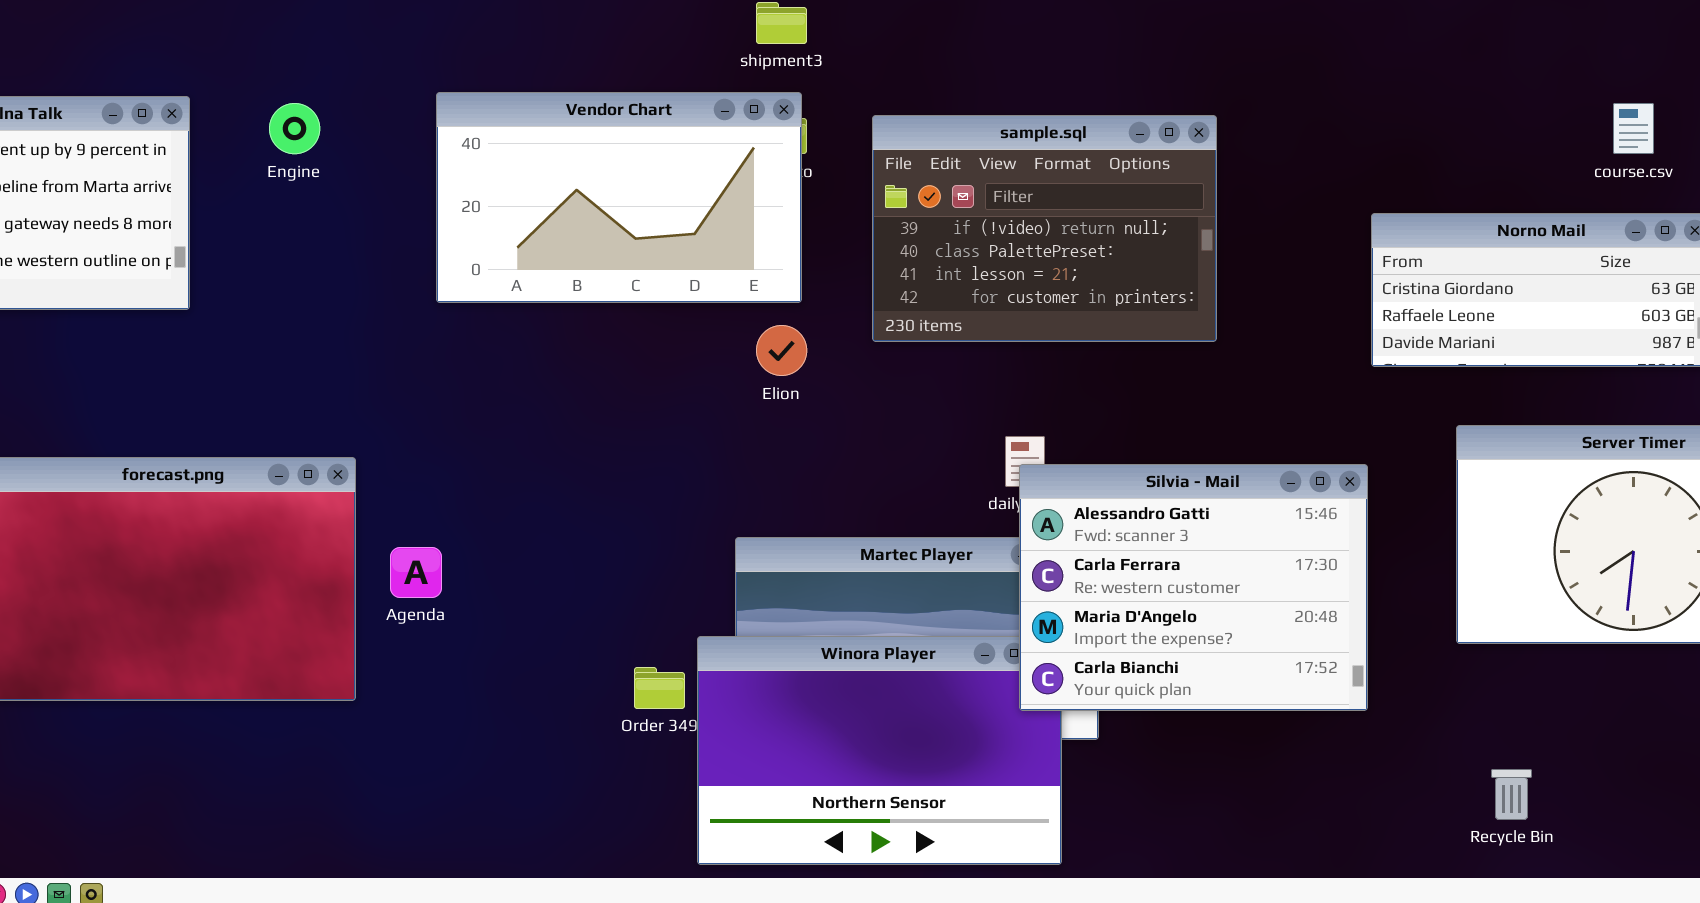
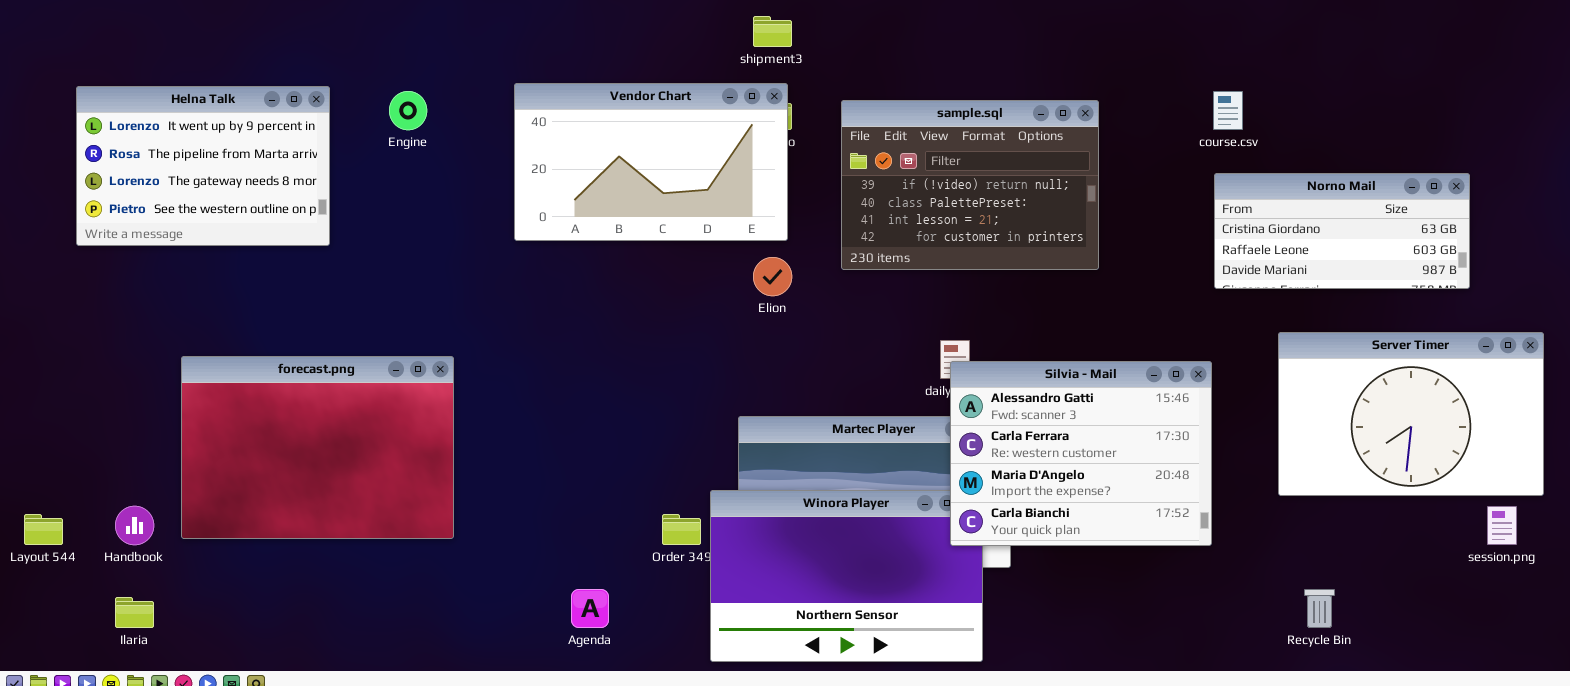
course.csv: [1613,103,1654,154] -> [1213,91,1243,130], moved
Agenda: [390,547,442,598] -> [571,589,609,628], moved

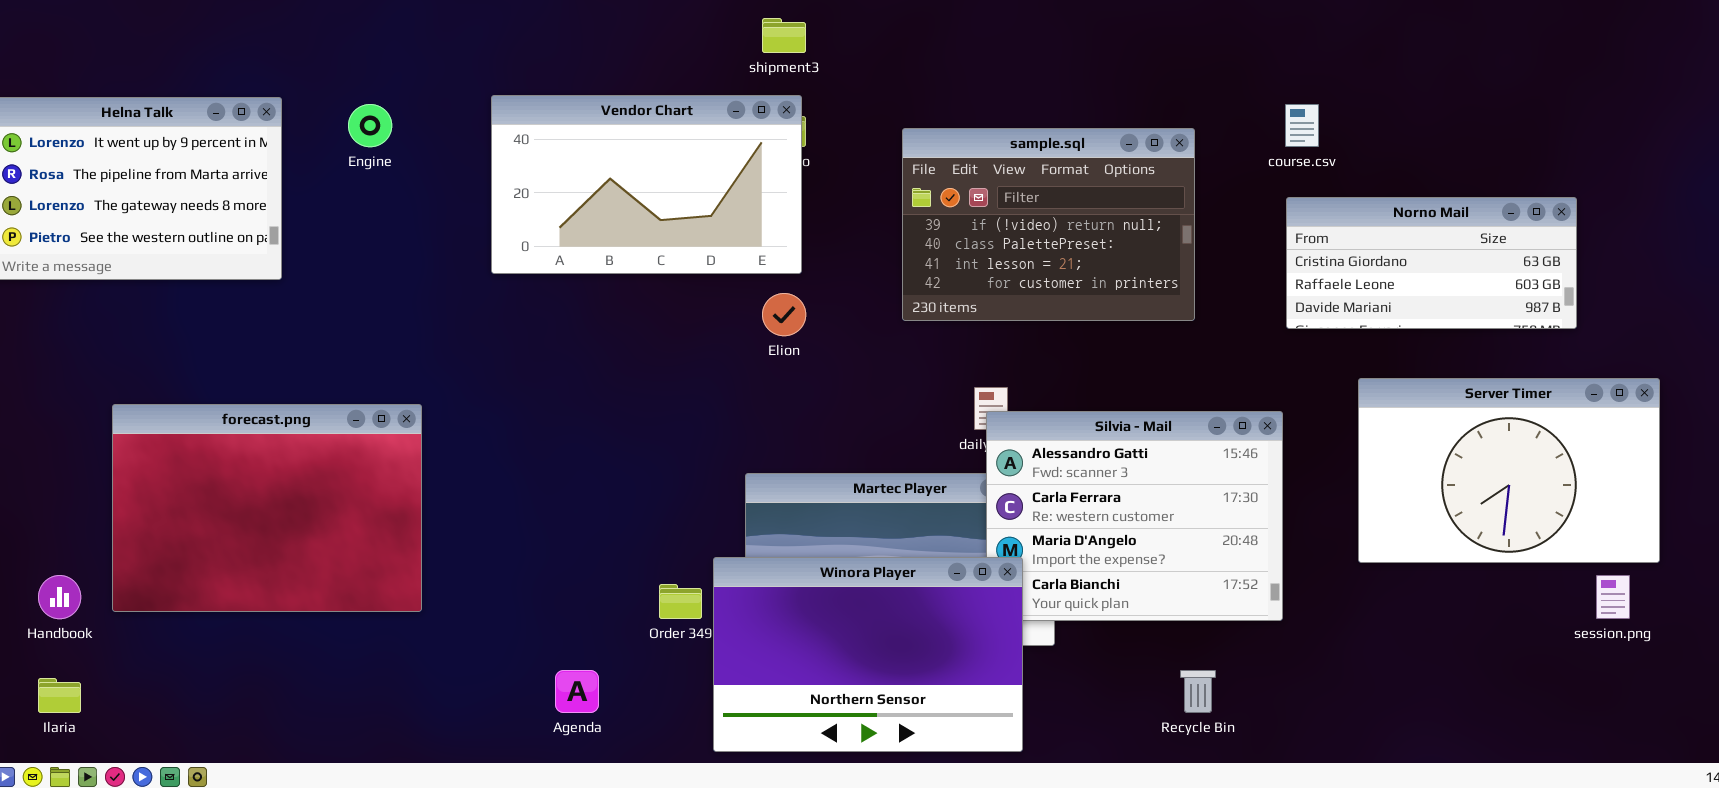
sample.sql: [841,100,1099,270] -> [902,128,1195,321], moved
Winora Player: [710,490,983,662] -> [713,557,1023,752], raised
Recycle Bin: [1304,589,1335,628] -> [1180,670,1216,713], moved

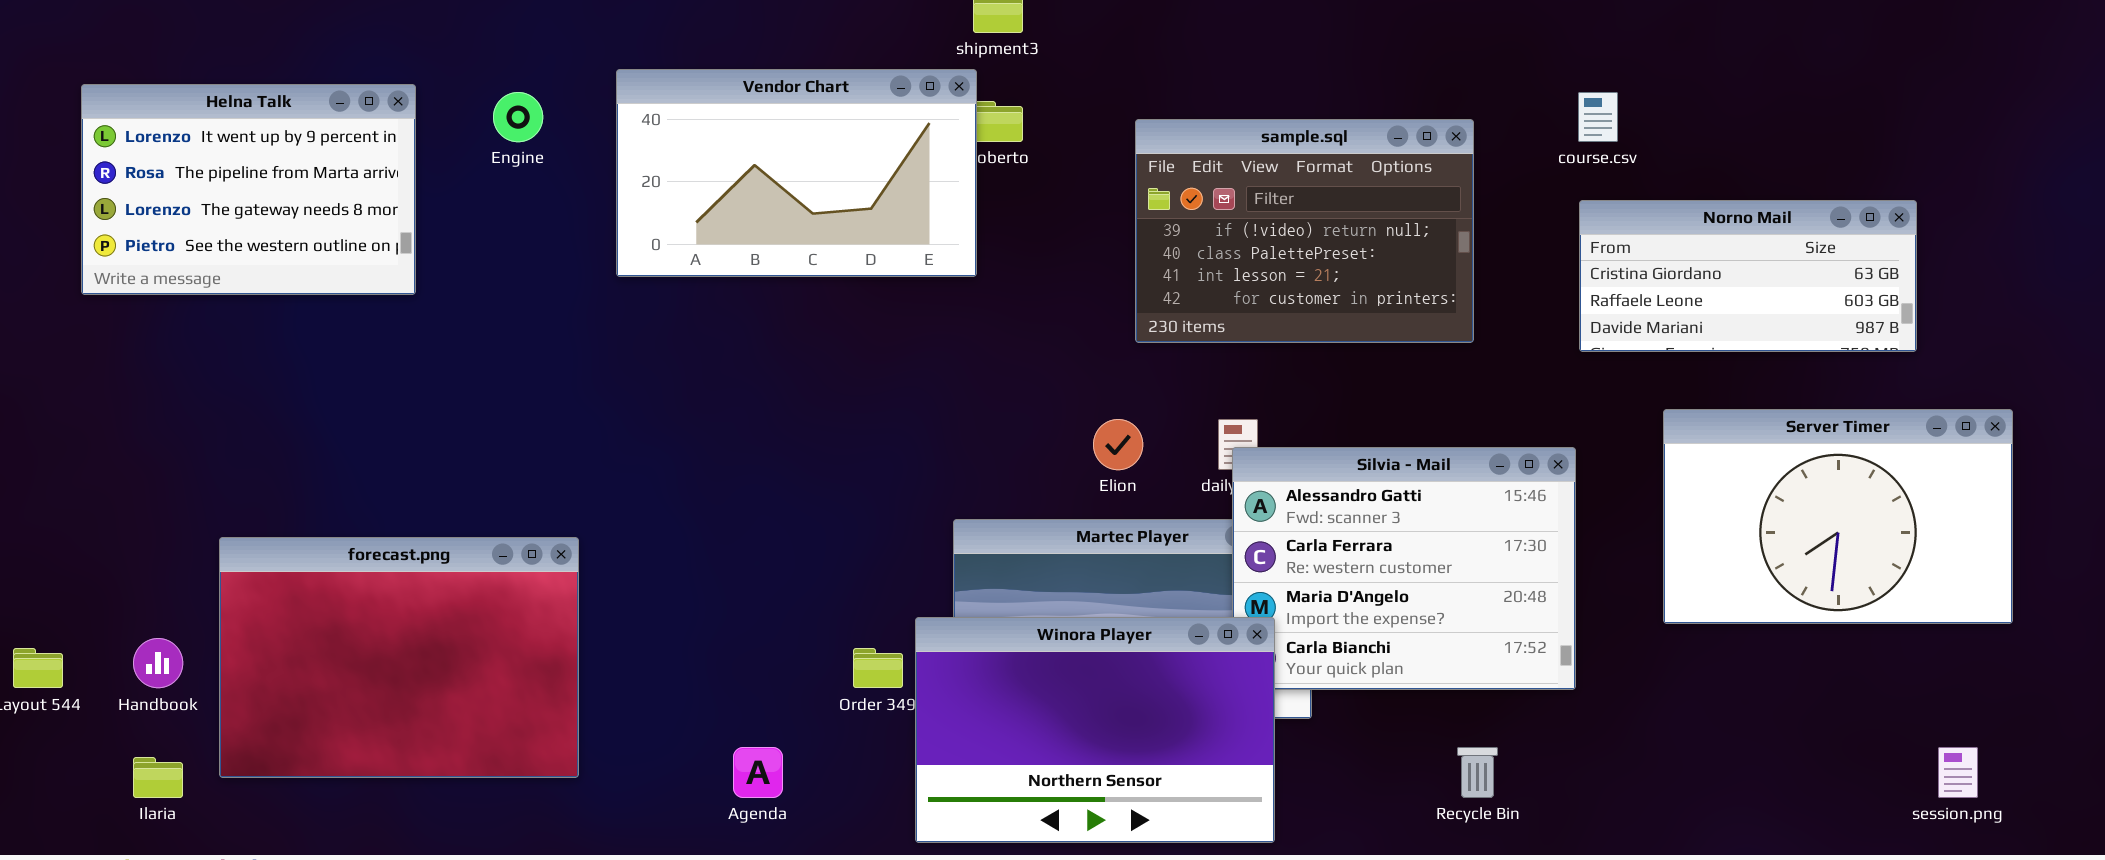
Vendor Chart: [491,95,802,274] -> [616,69,977,277], moved
Elion: [762,293,806,336] -> [1093,419,1143,470], moved
forecast.png: [112,404,422,612] -> [219,537,579,778], moved
session.png: [1596,575,1630,619] -> [1938,747,1978,798], moved

